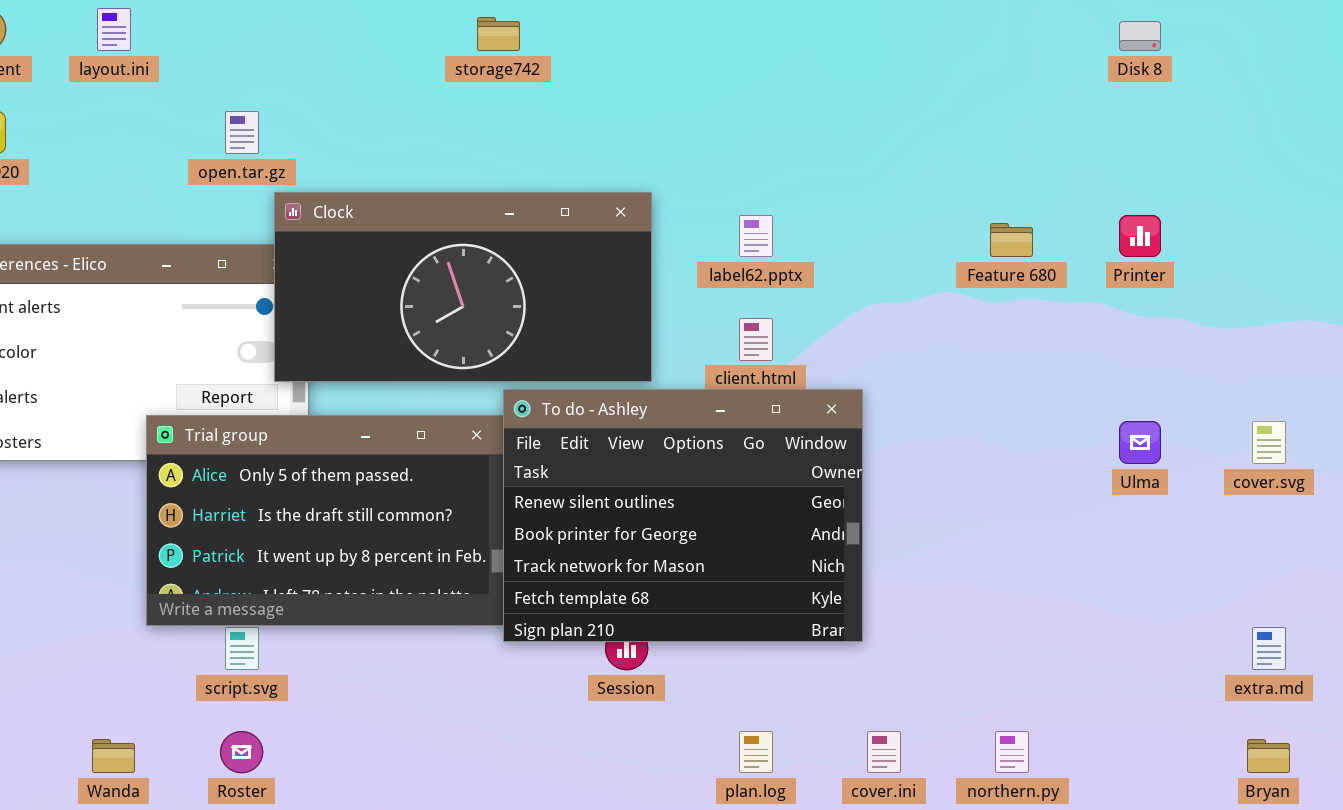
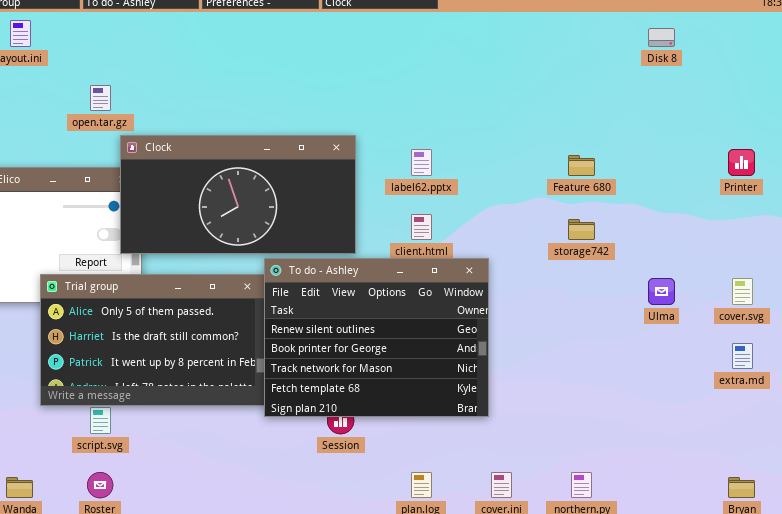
storage742: [477,17,520,51] -> [568,219,595,240], moved
Printer: [1119,215,1161,257] -> [728,149,755,176], moved
extra.md: [1252,627,1286,670] -> [732,343,753,369], moved

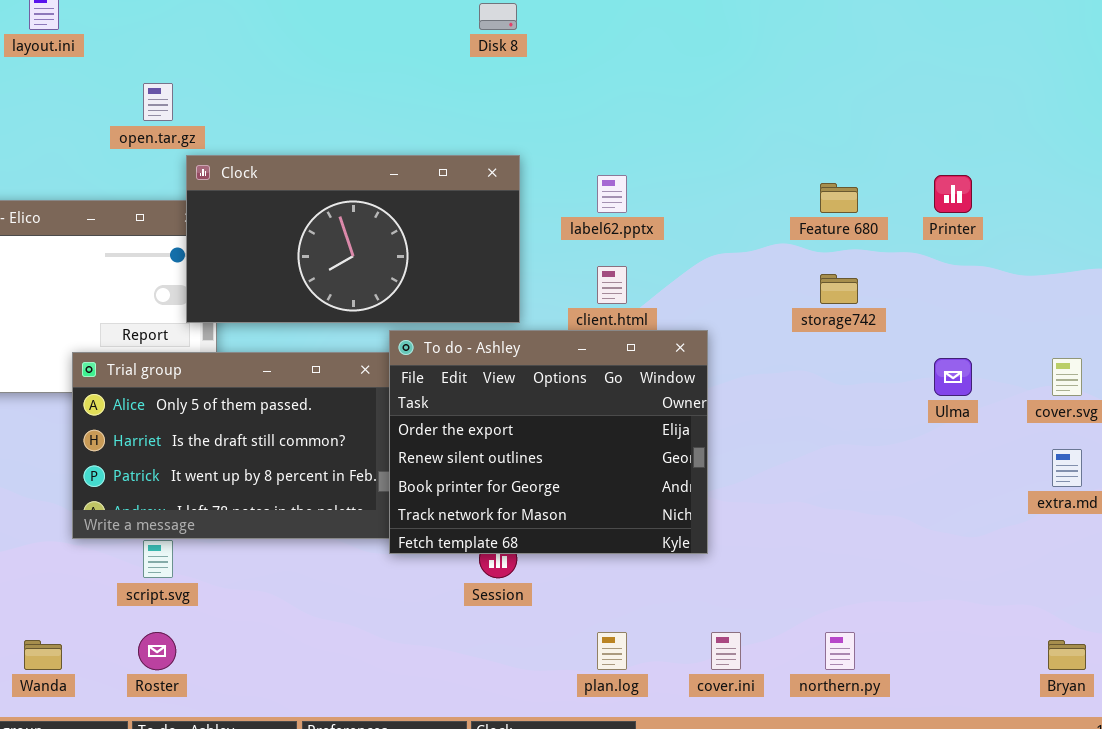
Disk 8: [648,28,675,47] -> [479,3,517,30], moved
Printer: [728,149,755,176] -> [934,175,972,213], moved
To do - Ashley: [264,258,489,417] -> [389,330,708,554], scrolled up 1 row

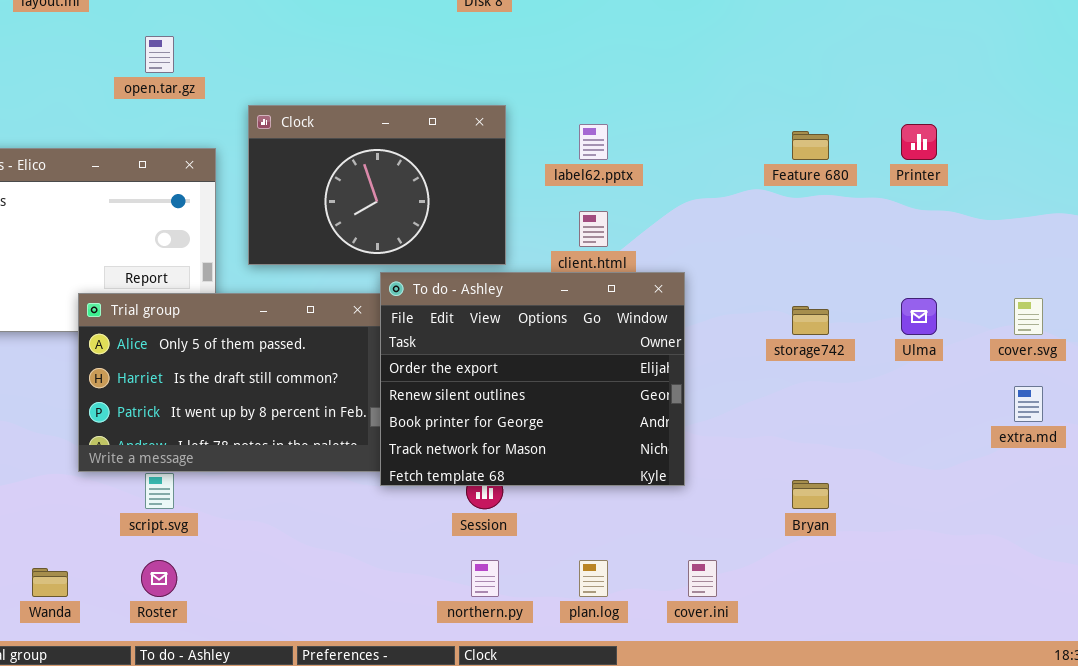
Clock: [186,155,520,323] -> [248,105,506,265], resized
storage742: [820,274,858,304] -> [792,306,829,335], moved
northern.py: [825,632,855,670] -> [471,560,499,597], moved
Bryan: [1048,640,1086,670] -> [792,480,829,509], moved

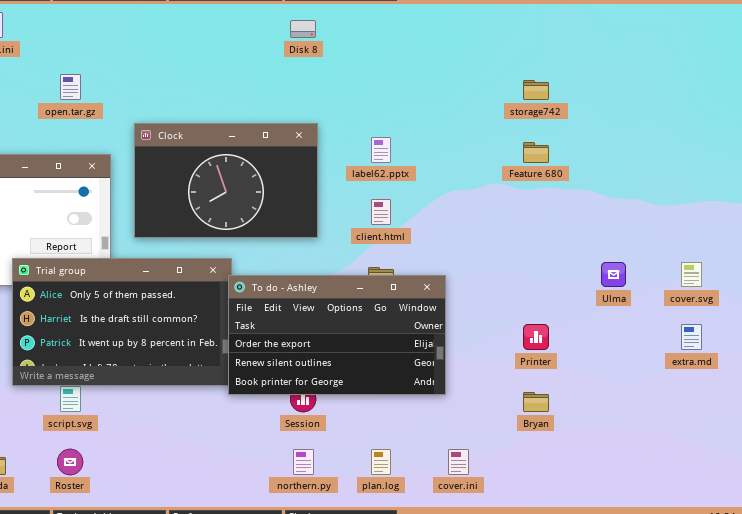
Printer: [901,124,937,160] -> [523,324,549,350], moved
To do - Ashley: [380,272,685,486] -> [228,275,446,395], resized
storage742: [792,306,829,335] -> [523,80,549,100], moved

